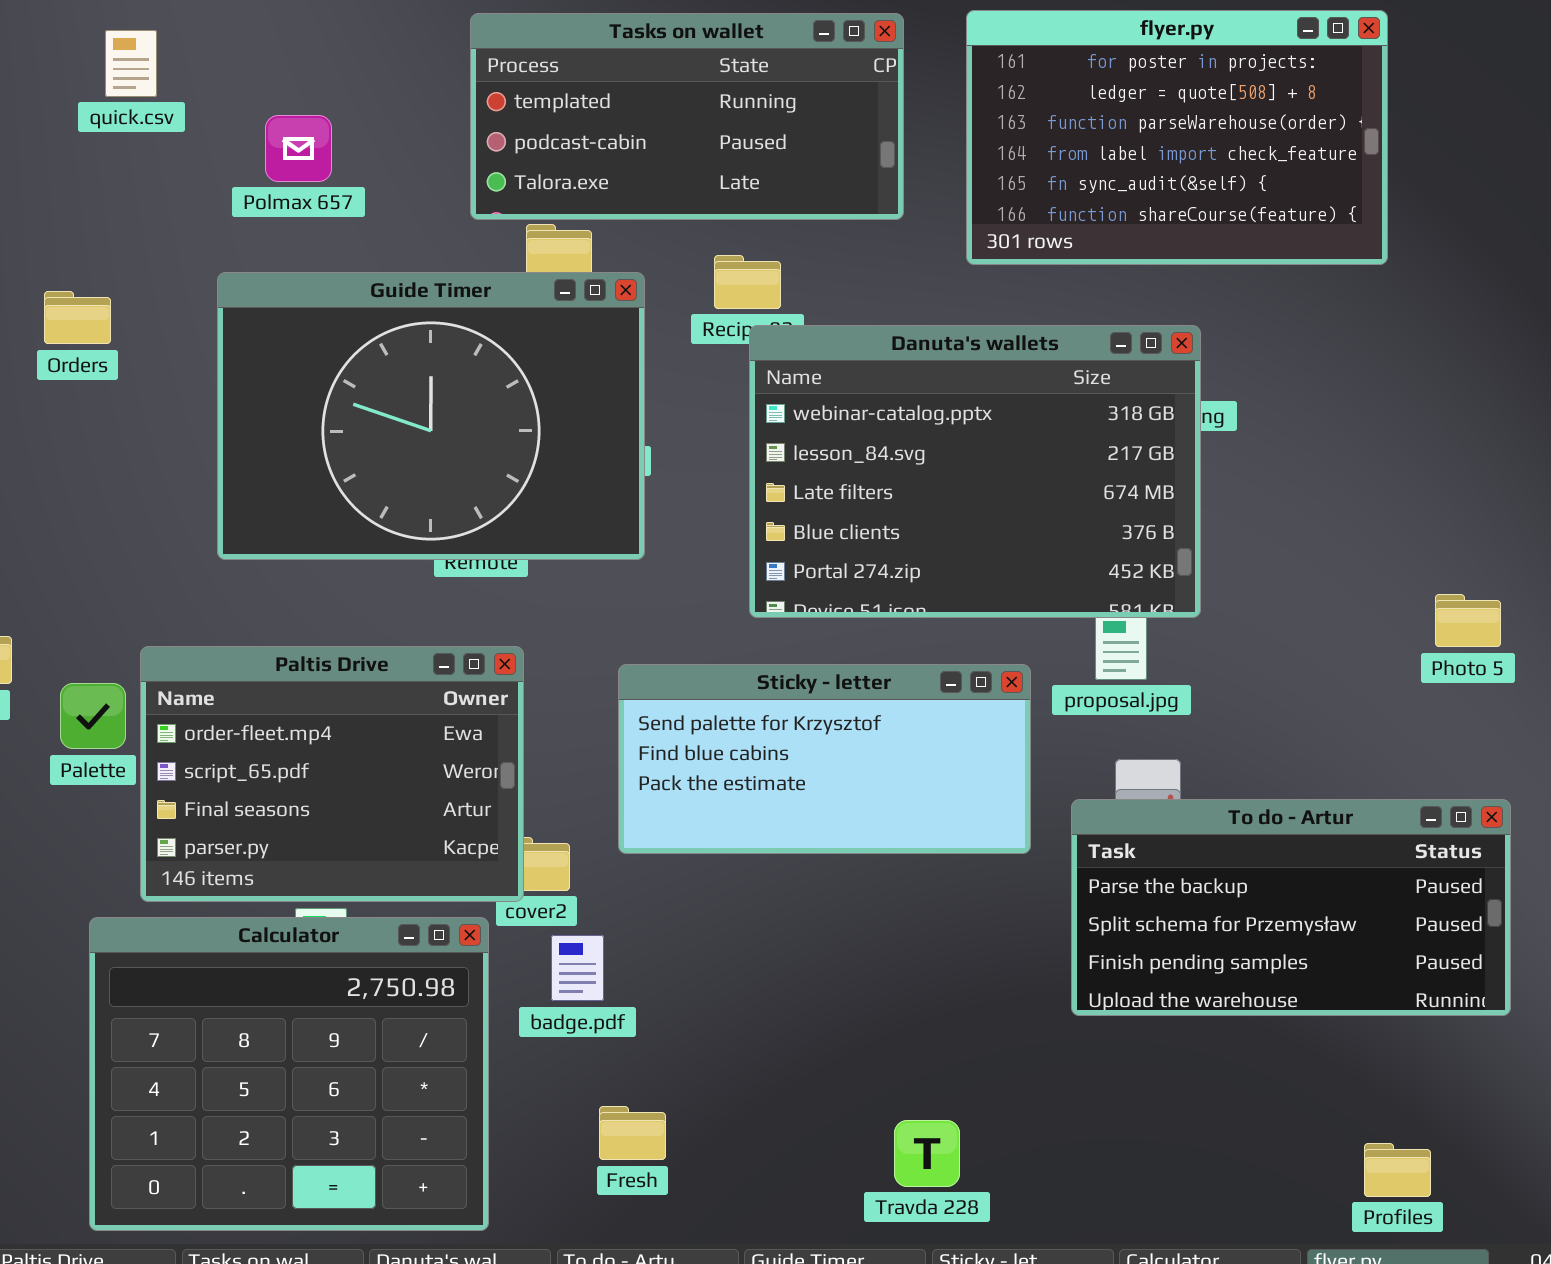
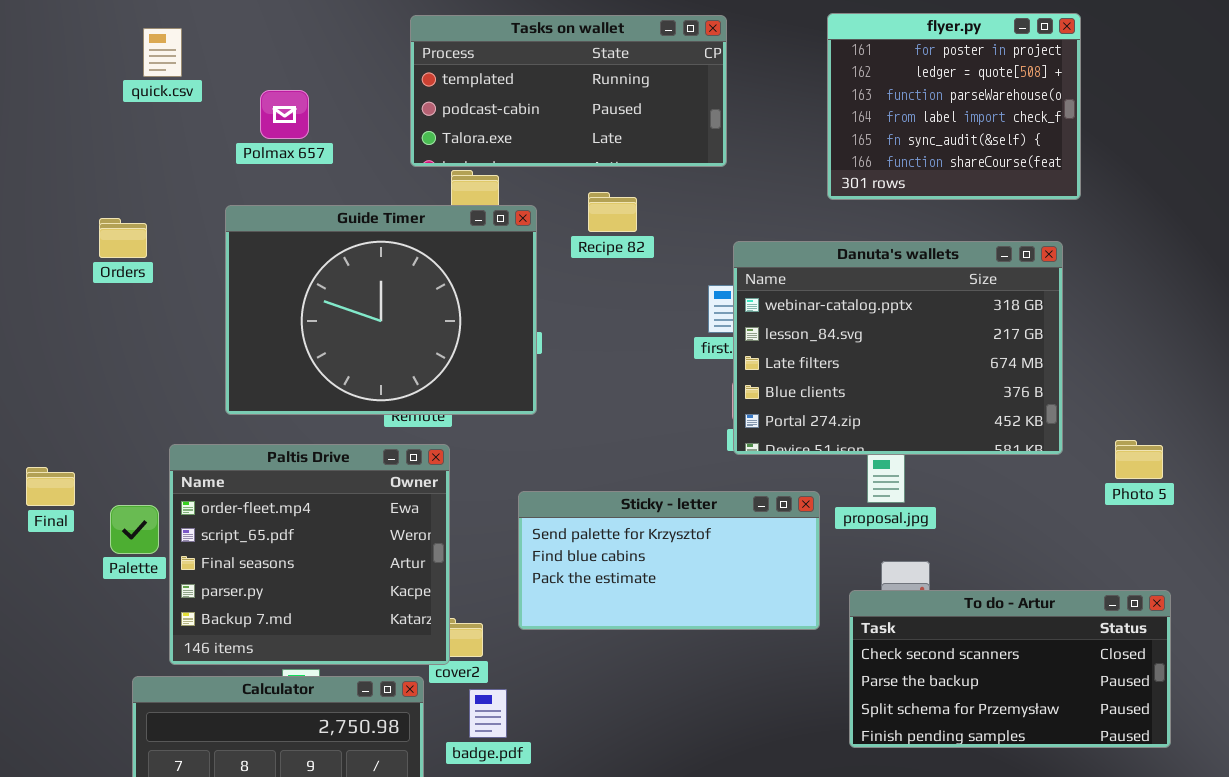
flyer.py: [966,10,1388,265] -> [827,13,1081,200], resized
Danuta's wallets: [749,325,1201,618] -> [733,241,1063,455], moved
Paltis Drive: [140,646,524,902] -> [169,444,450,665], resized
To do - Artur: [1071,799,1511,1016] -> [849,590,1171,748], scrolled up 1 row

